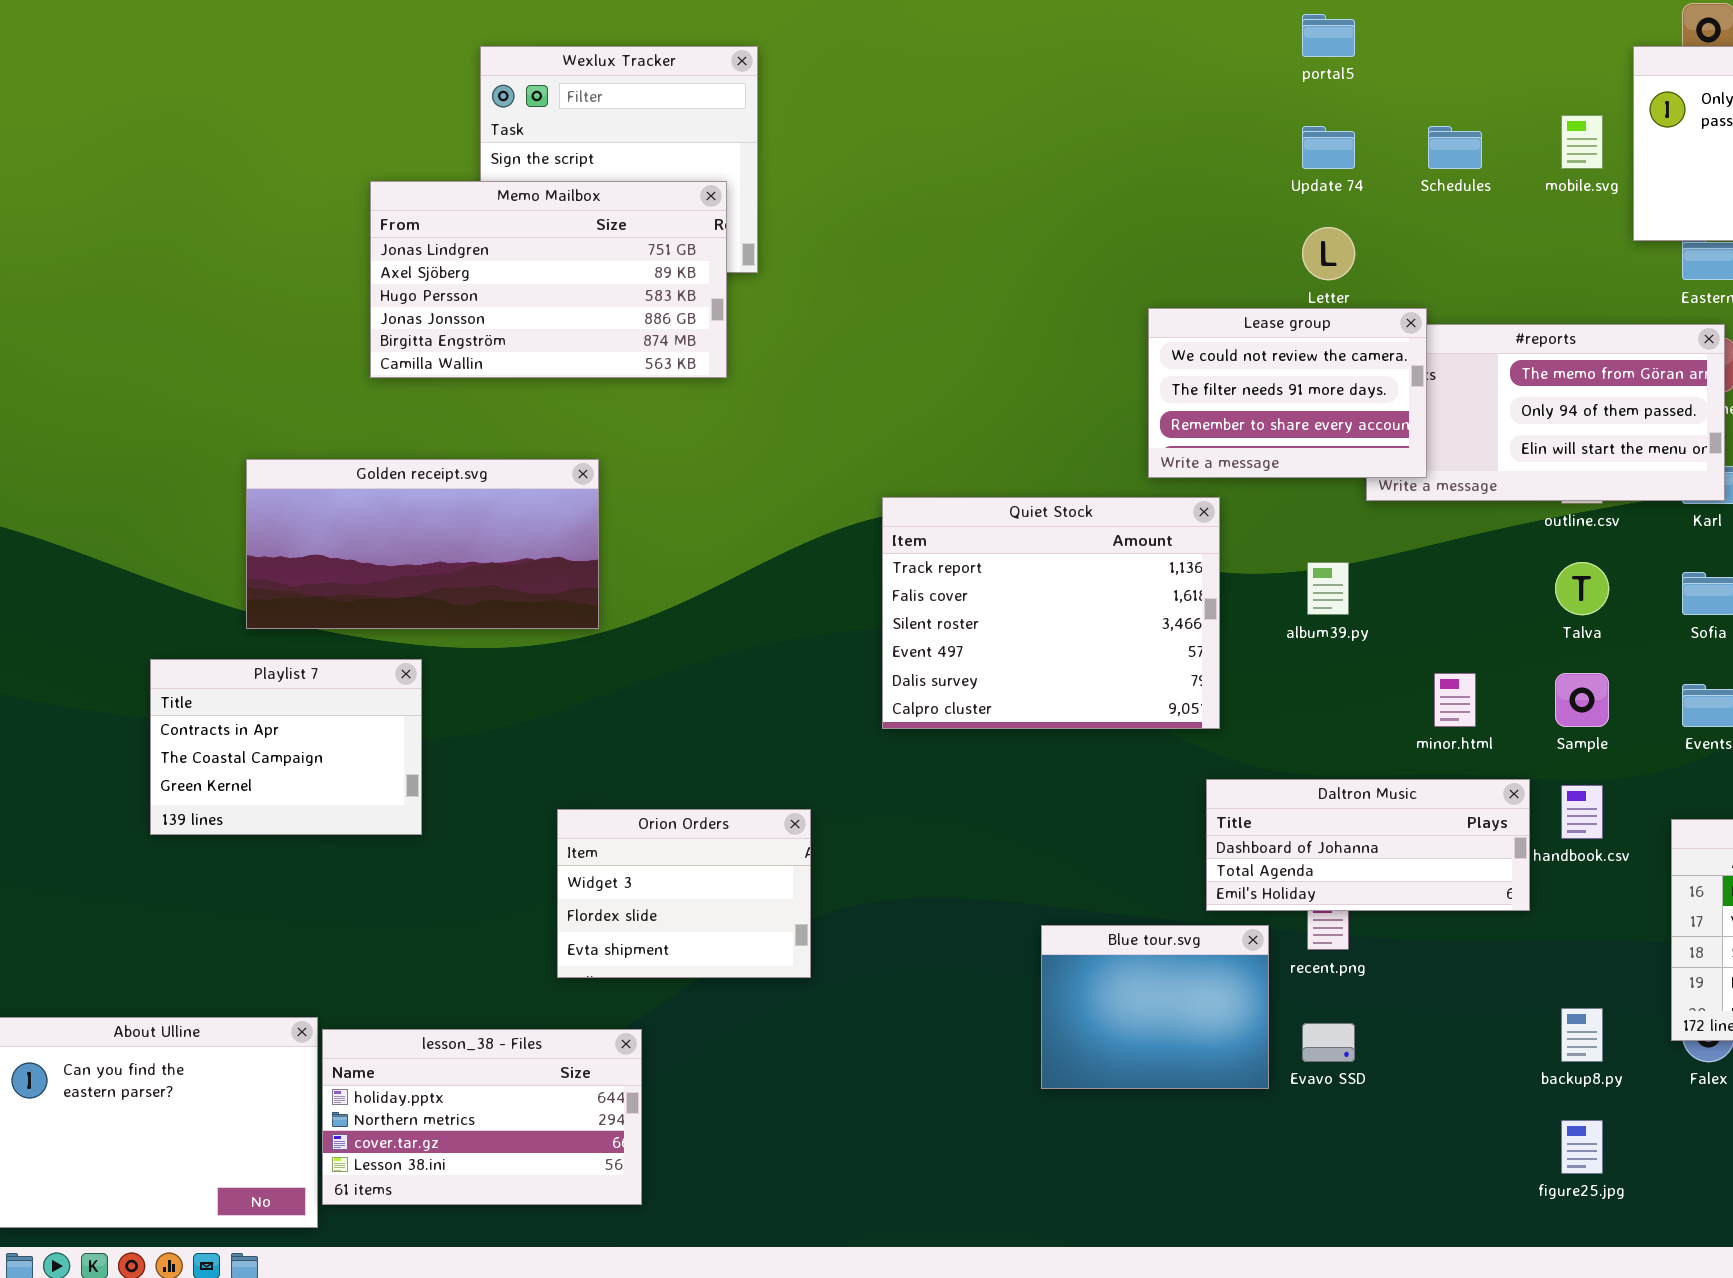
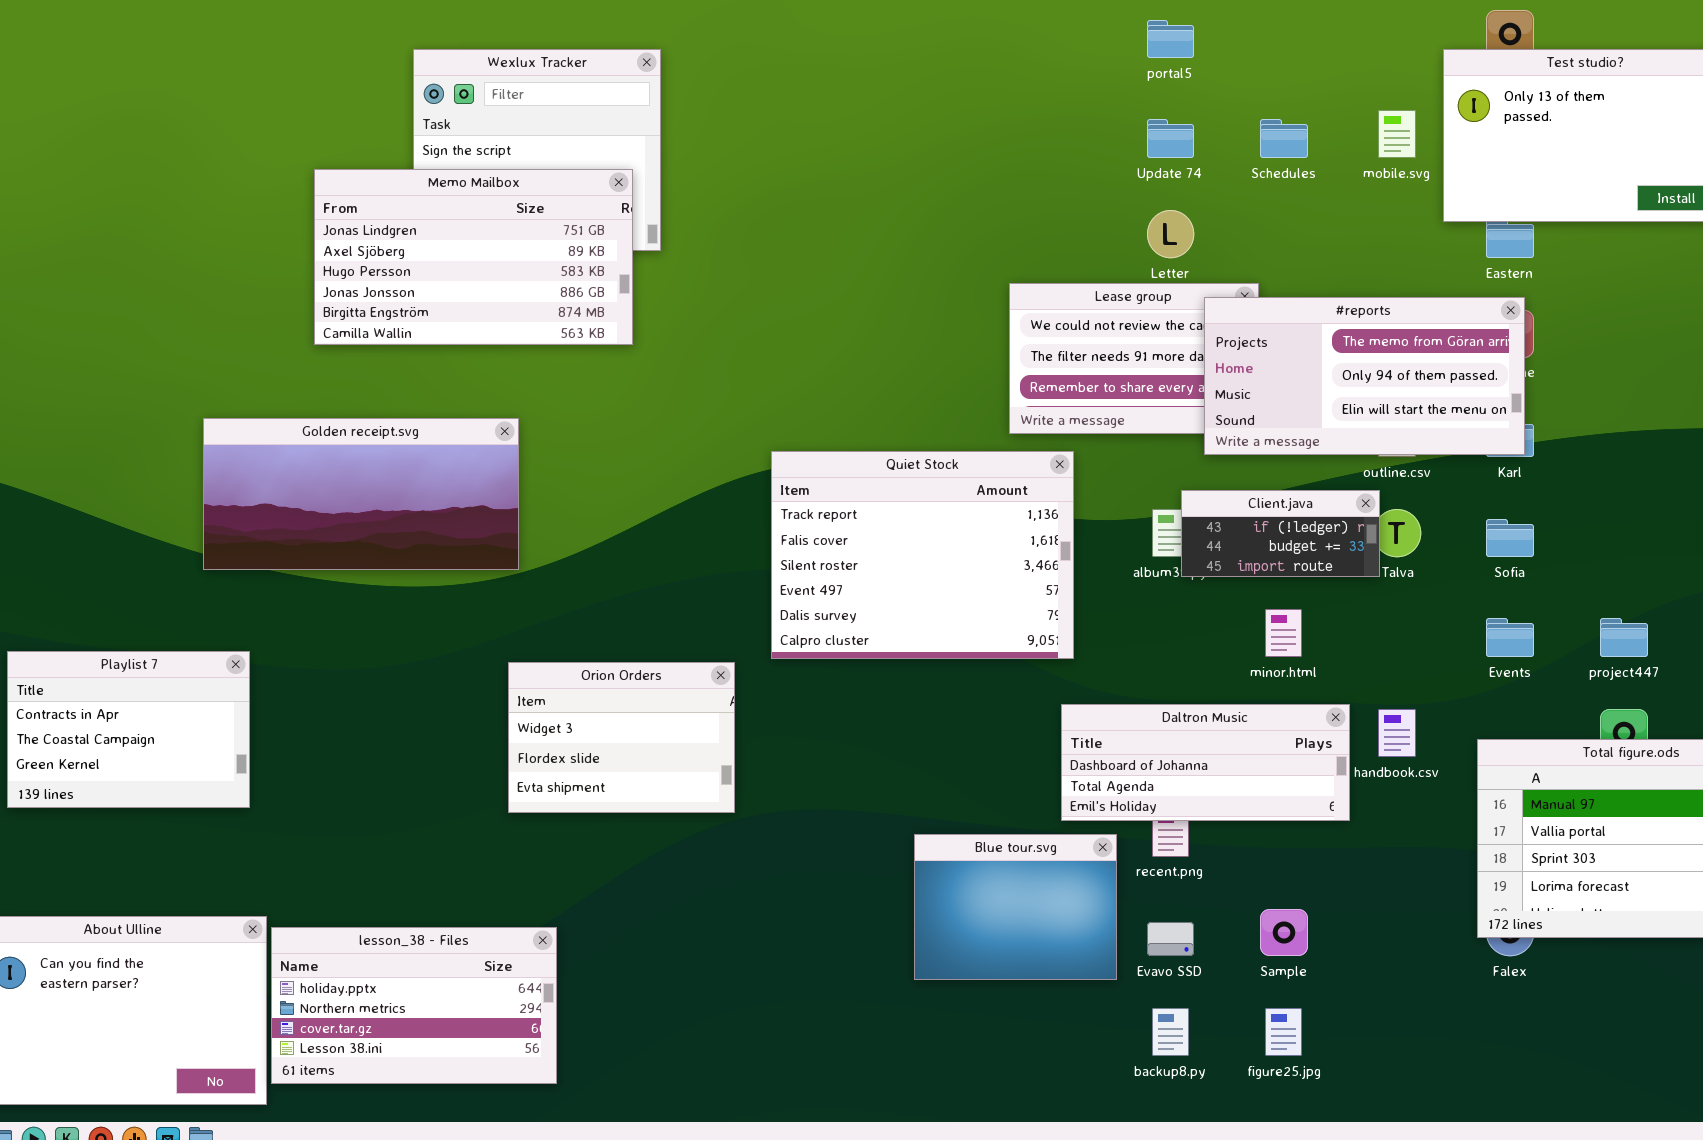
#reports: [1366,324,1725,501] -> [1204,297,1525,455], raised
Client.java: none -> [1181,490,1380,577], opened
Playlist 7: [150,659,422,835] -> [7,651,250,808], moved
Sample: [1555,673,1609,727] -> [1260,909,1308,956], moved
Orion Orders: [557,809,811,978] -> [508,662,735,813], moved
backup8.py: [1561,1008,1603,1062] -> [1152,1008,1189,1056], moved
figure25.jpg: [1561,1120,1603,1174] -> [1265,1008,1302,1056], moved

